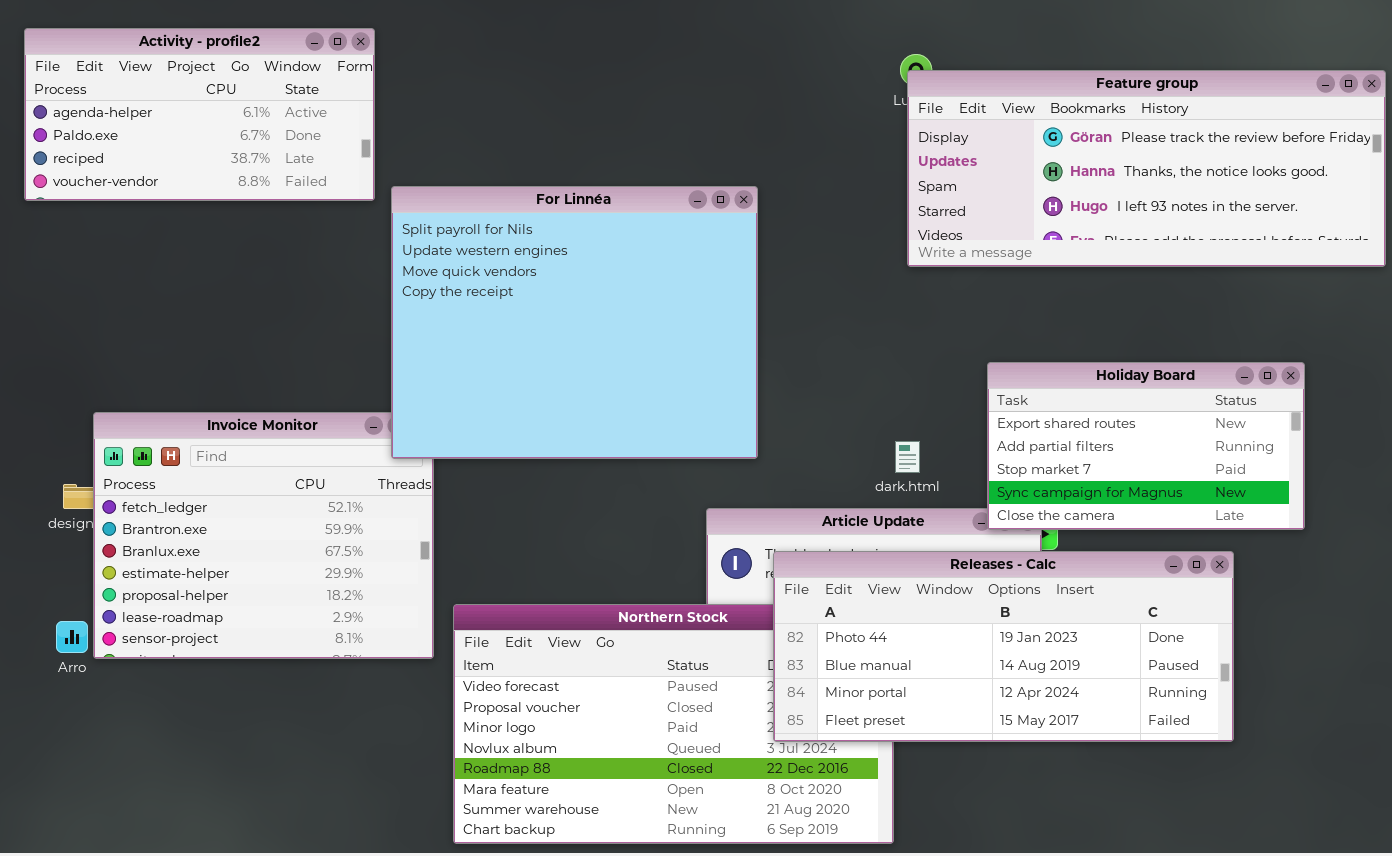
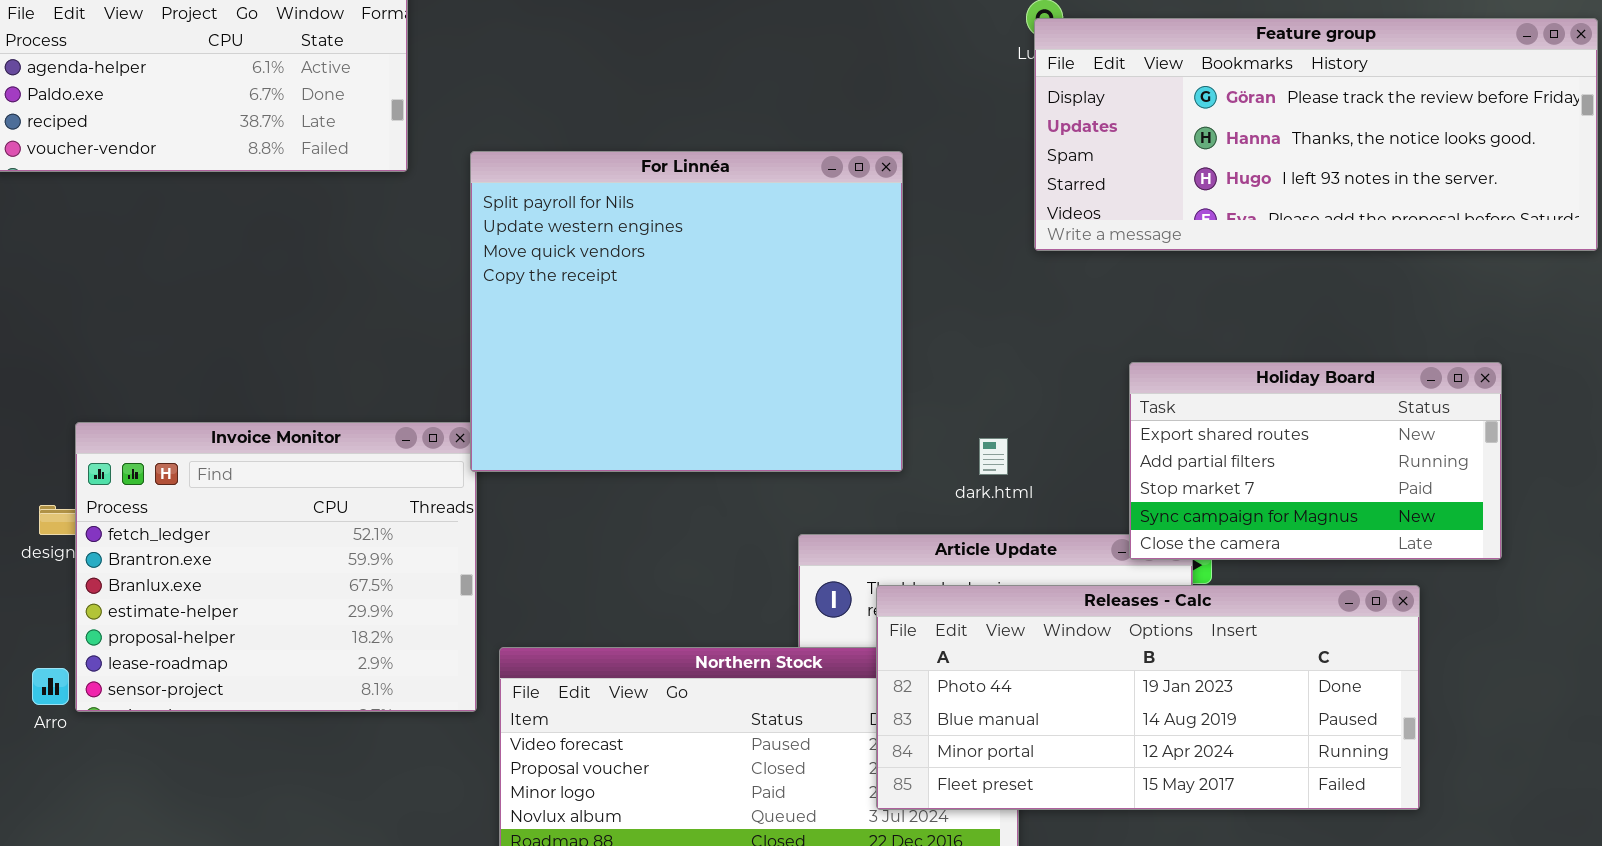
For Linnéa: [391,186,758,459] -> [470,151,903,472], moved
dark.html: [895,441,920,473] -> [979,438,1008,475], moved

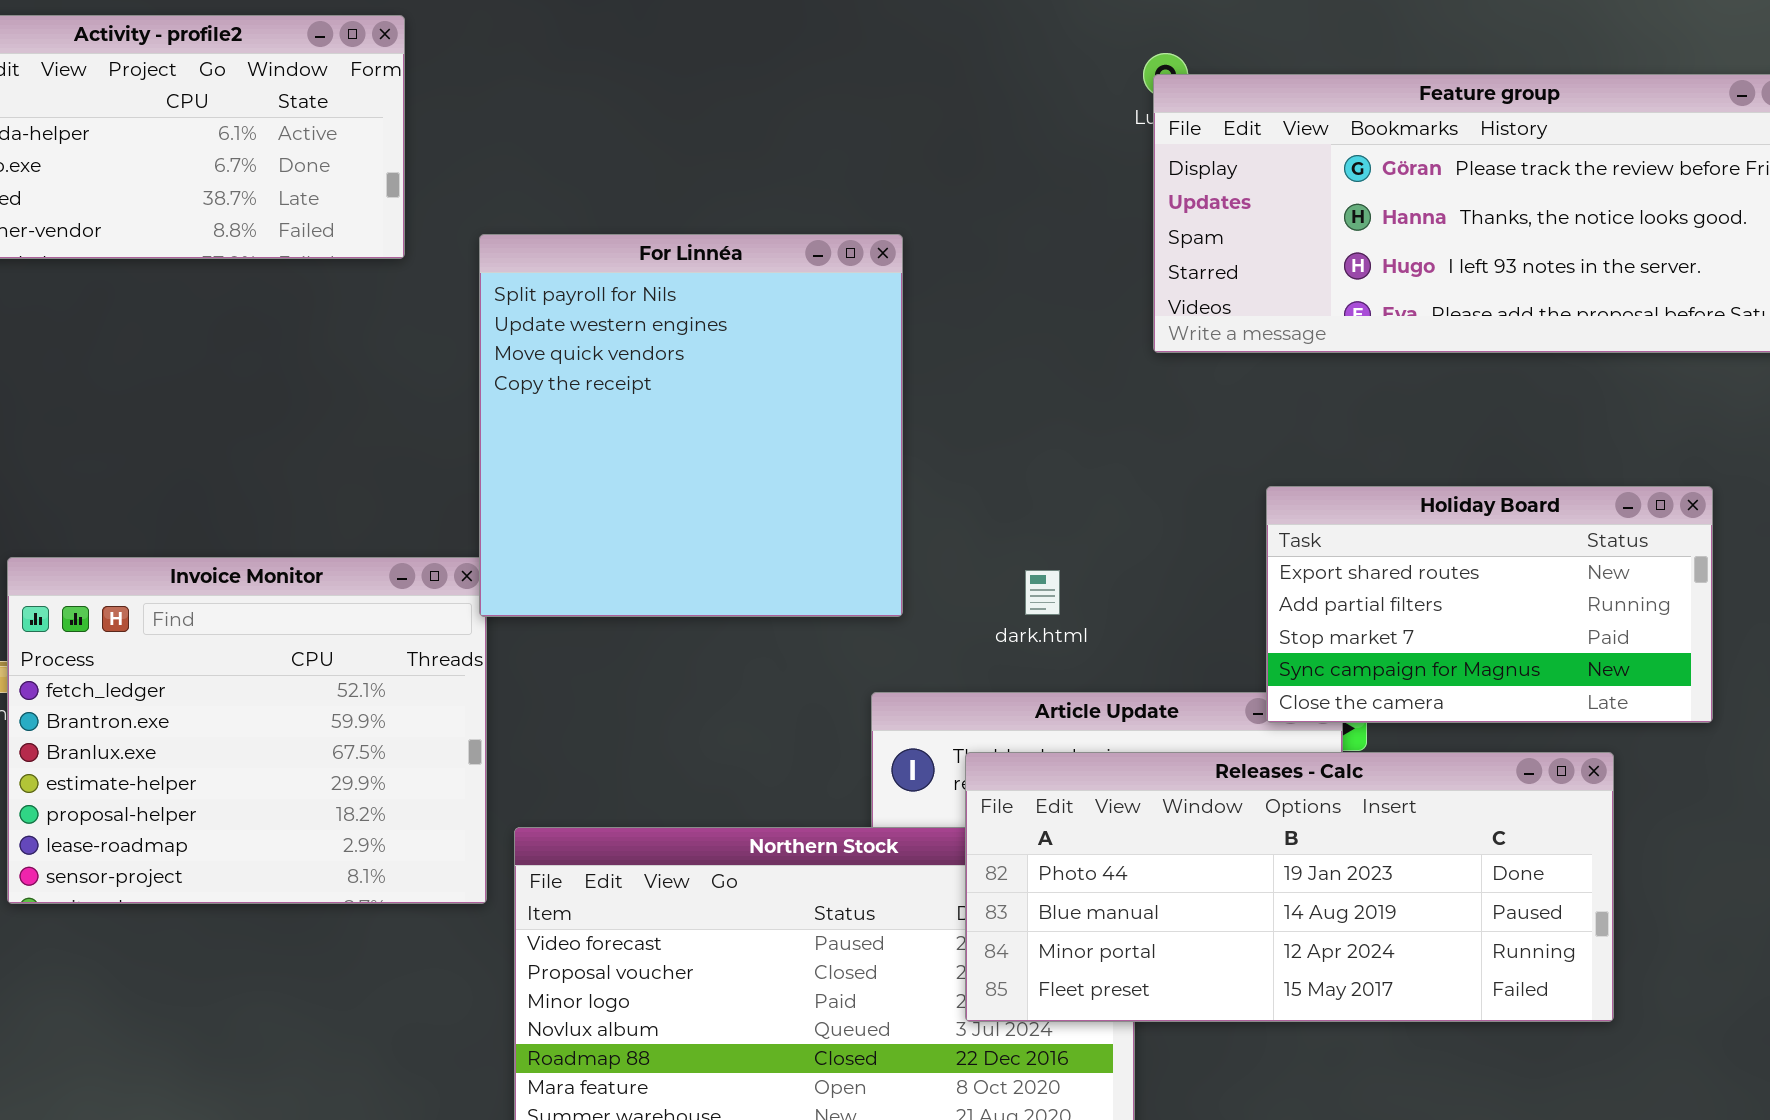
For Linnéa: [470,151,903,472] -> [479,234,903,617], resized
dark.html: [979,438,1008,475] -> [1025,570,1060,615], moved

